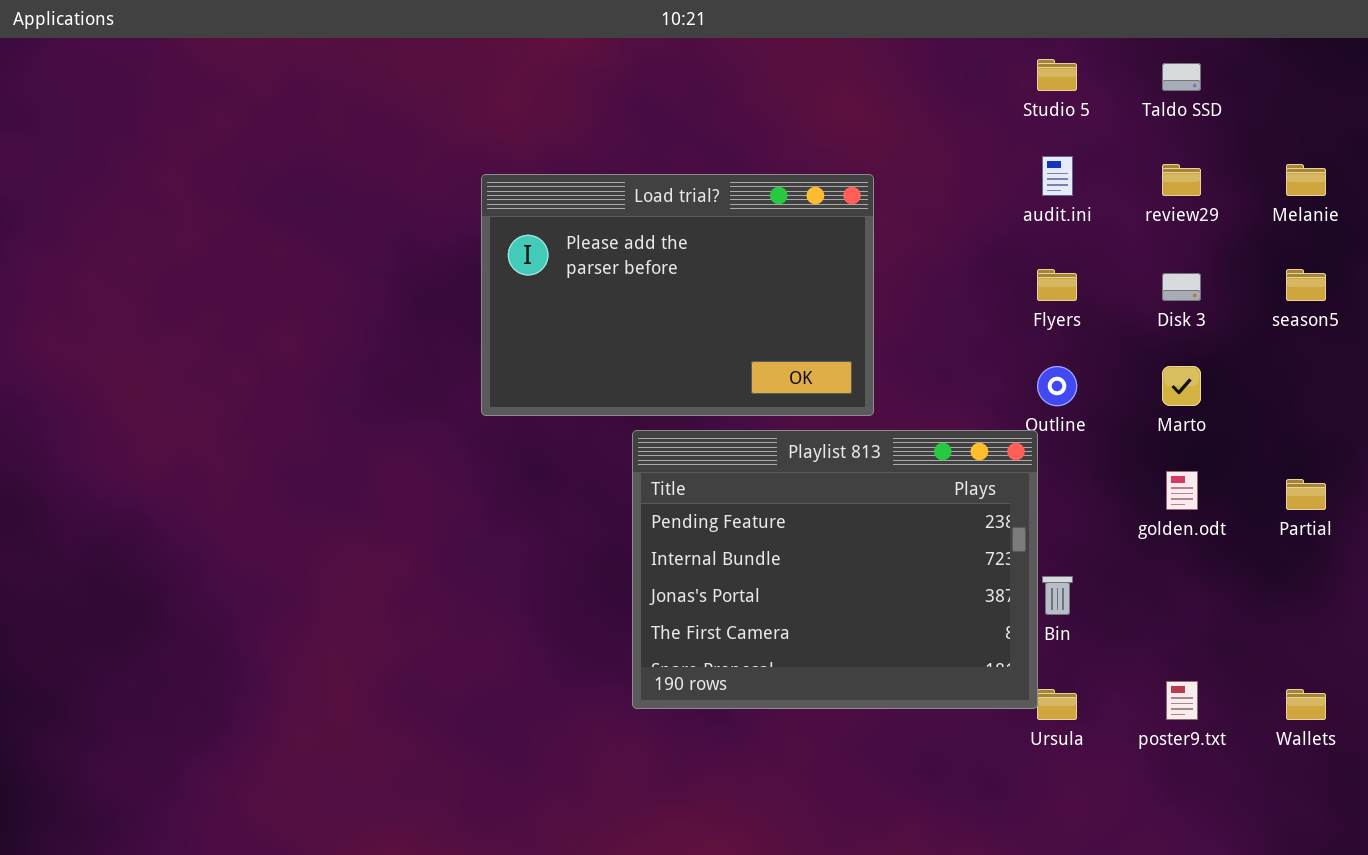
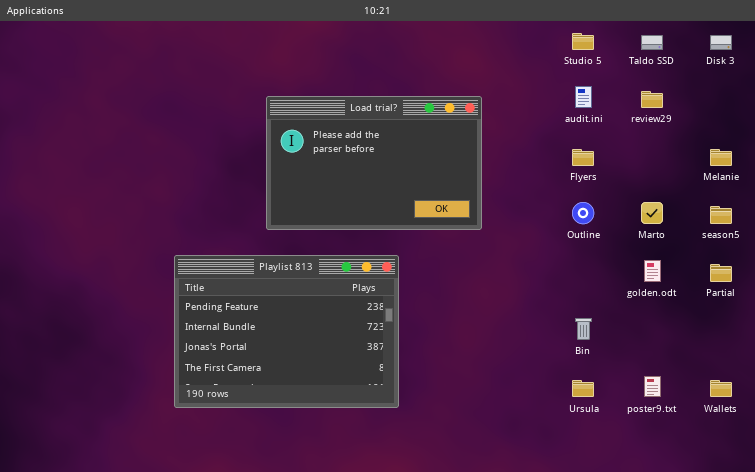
Melanie: [1286,164,1326,196] -> [710,149,732,166], moved
season5: [1286,269,1326,301] -> [710,206,732,224], moved
Disk 3: [1162,273,1201,301] -> [710,35,732,50], moved
Playlist 813: [632,430,1038,709] -> [174,255,399,408], moved

